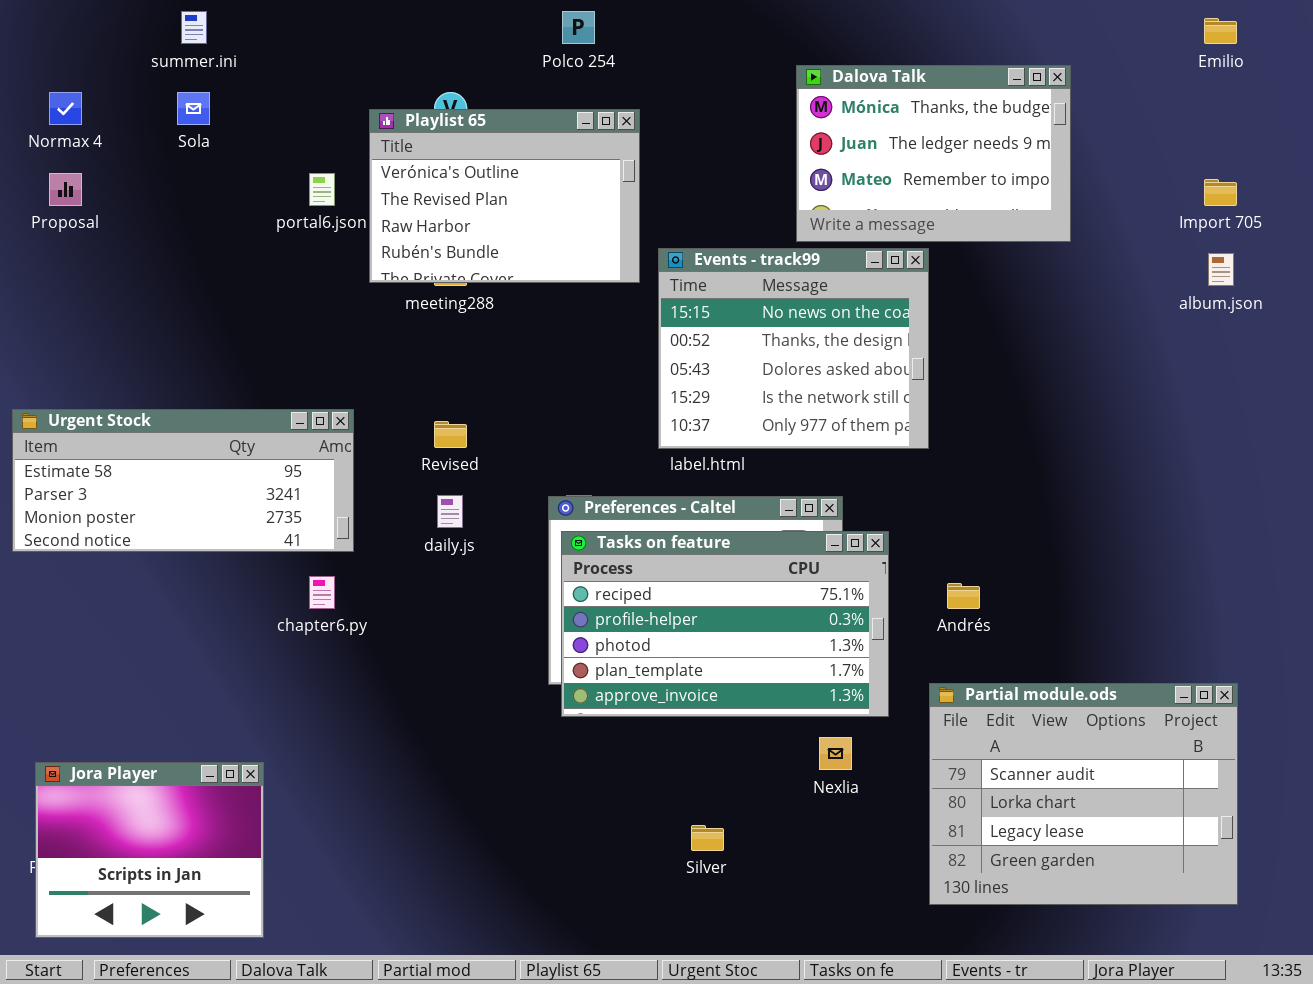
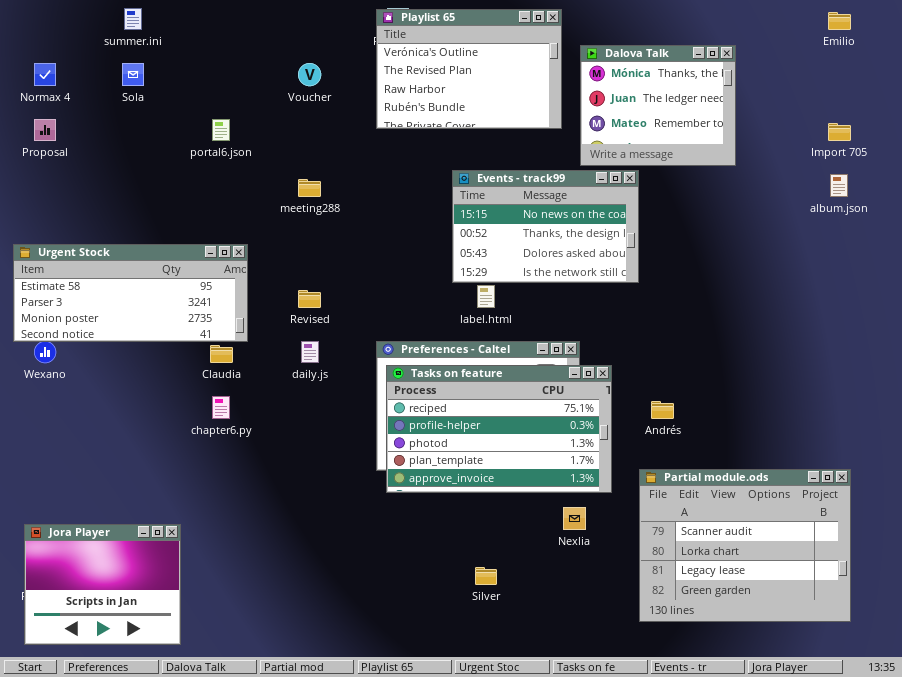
Dalova Talk: [796,65,1071,242] -> [580,45,736,166], resized
Playlist 65: [369,109,640,283] -> [376,9,562,129], moved
Events - track99: [658,248,929,449] -> [452,170,639,283], resized
Urgent Stock: [12,409,354,552] -> [13,244,248,342], moved

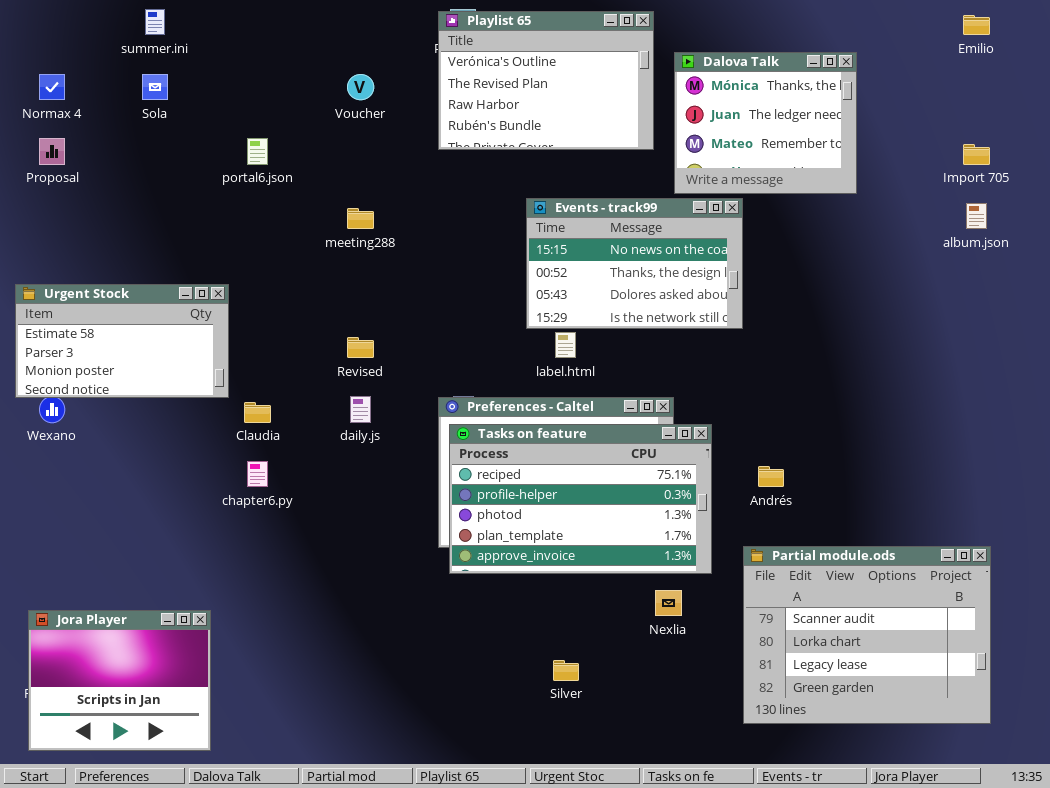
Urgent Stock: [13,244,248,342] -> [15,284,229,398], resized

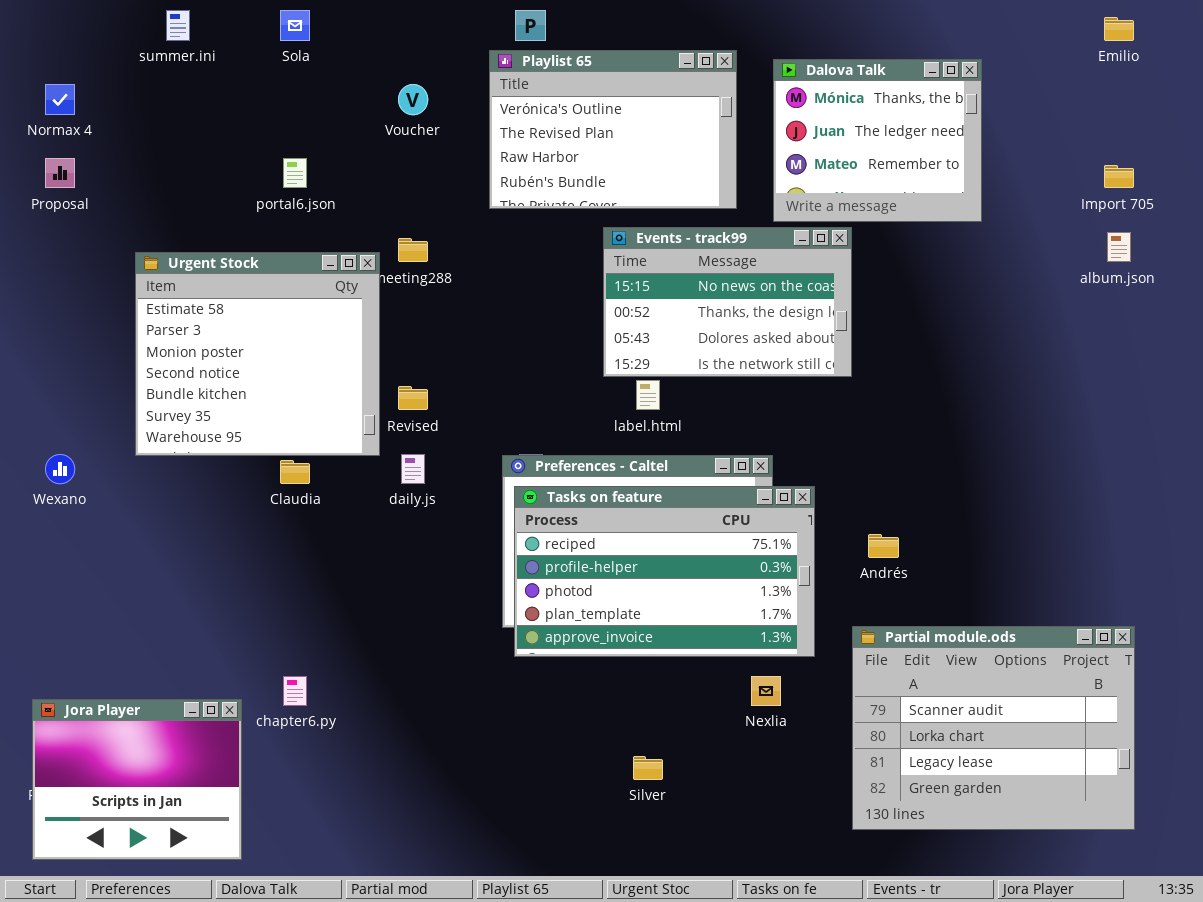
Playlist 65: [438,11,654,150] -> [489,50,737,209], moved
Sola: [142,74,168,100] -> [280,10,310,41], moved
Urgent Stock: [15,284,229,398] -> [135,252,380,456], moved, resized
chapter6.py: [247,461,268,487] -> [283,676,307,706], moved

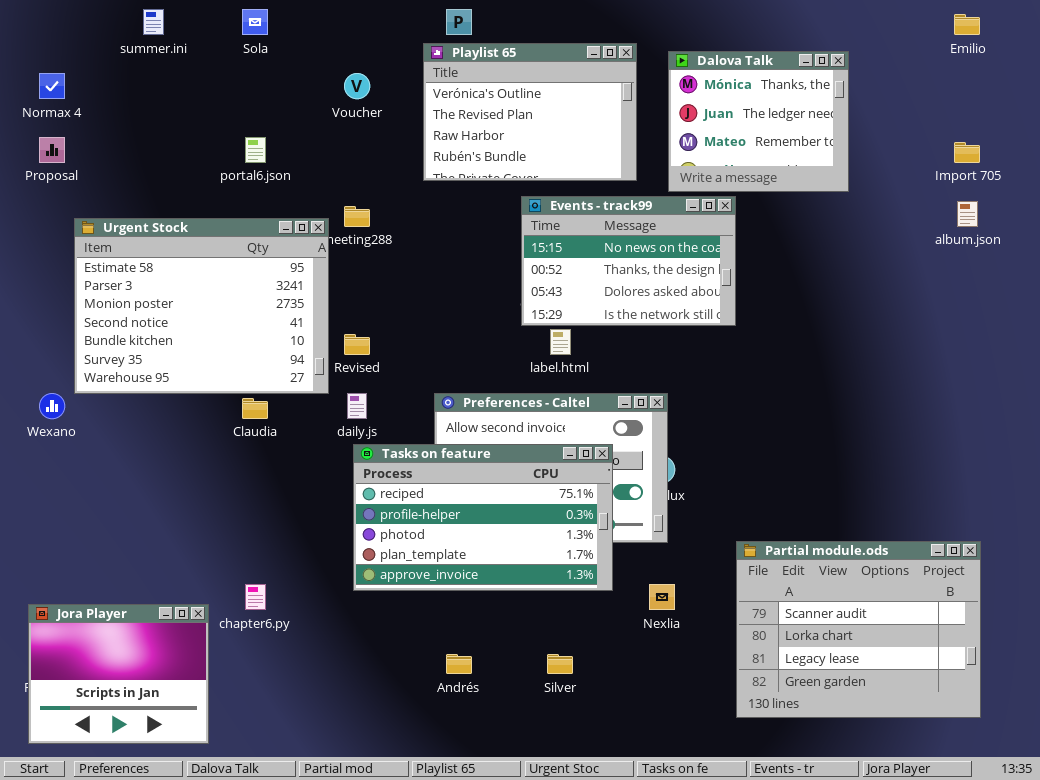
Urgent Stock: [135,252,380,456] -> [74,218,329,394], resized
Tasks on feature: [514,486,815,657] -> [353,444,613,591], moved
Andrés: [868,534,899,558] -> [446,654,472,674], moved

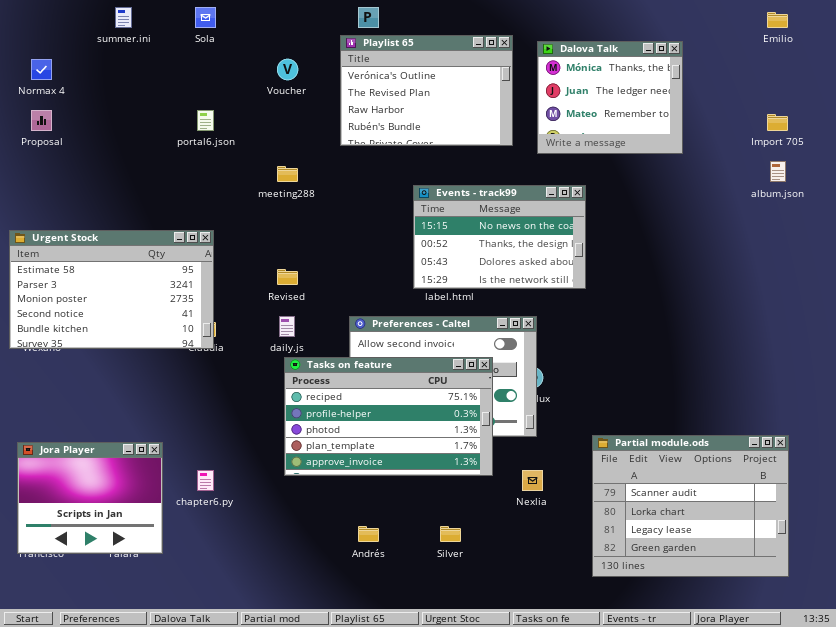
Events - track99: [521,196,736,326] -> [413,185,586,289], moved
Urgent Stock: [74,218,329,394] -> [9,230,214,349], moved, resized
Jora Player: [28,604,209,744] -> [17,442,163,554], moved

